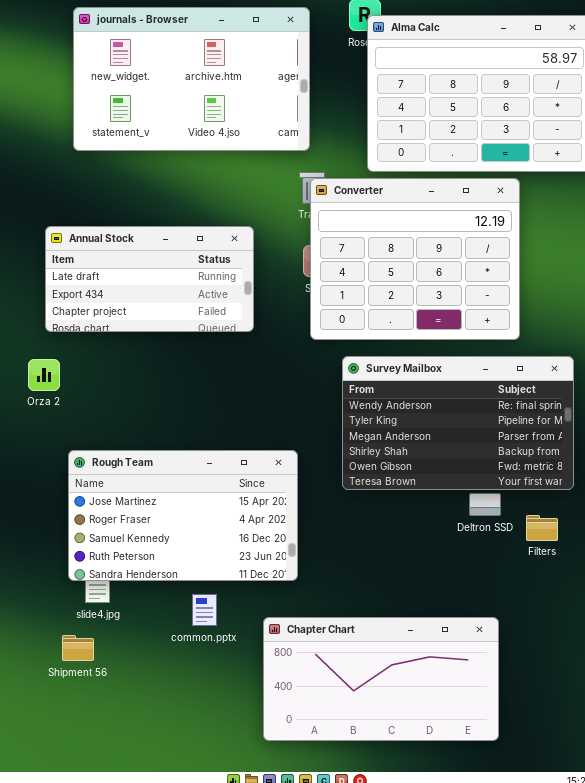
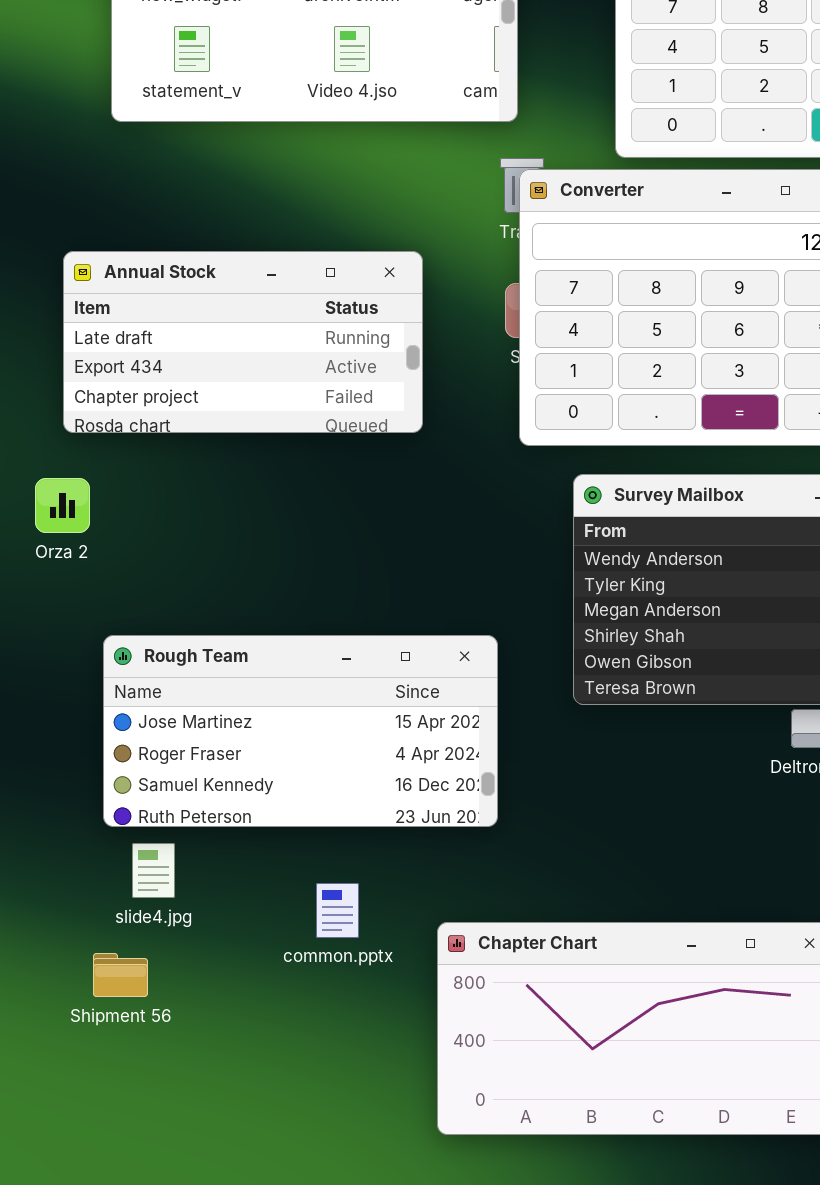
Rough Team: [68,450,298,581] -> [103,635,498,827], resized

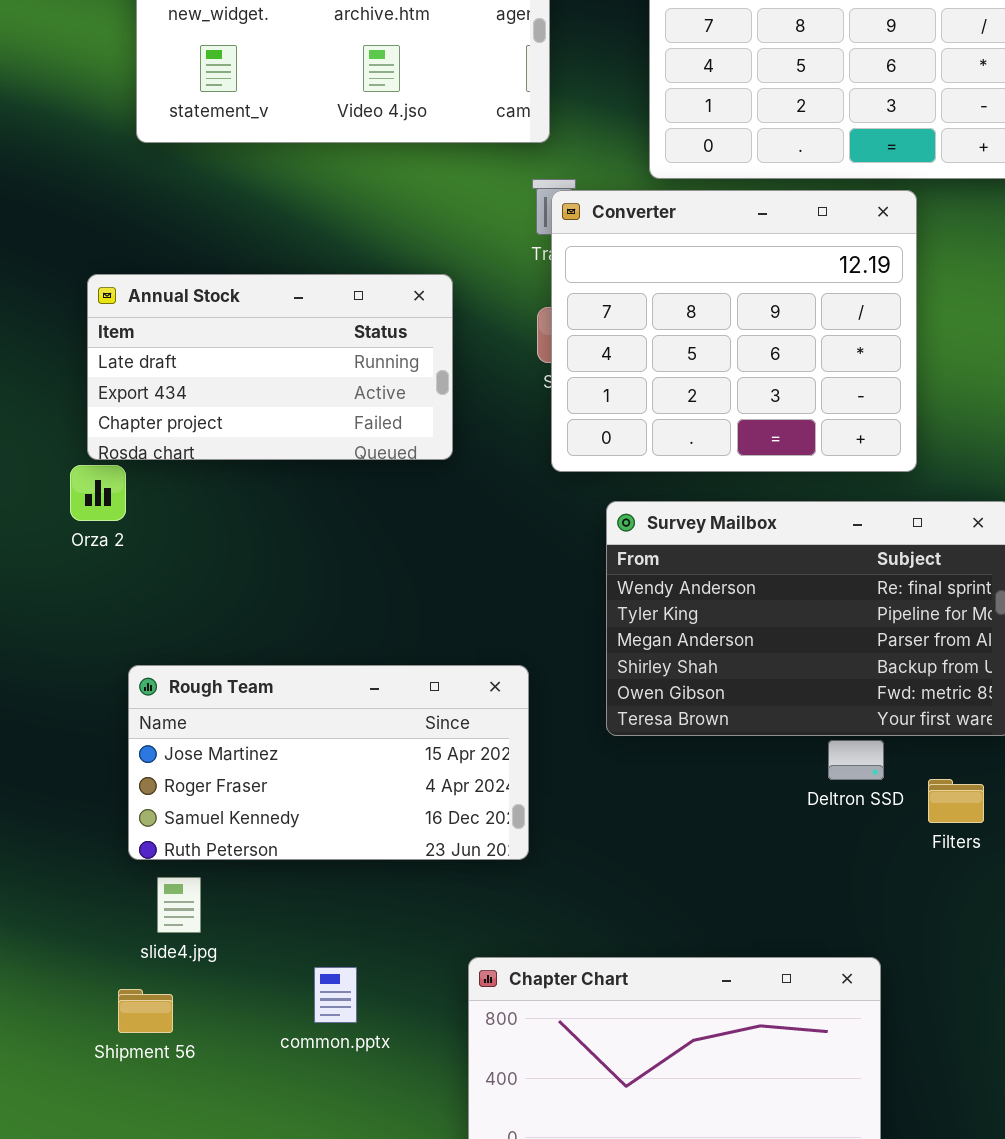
Orza 2: [35,478,90,533] -> [70,465,126,521], moved
common.pptx: [316,883,359,938] -> [314,967,357,1023], moved

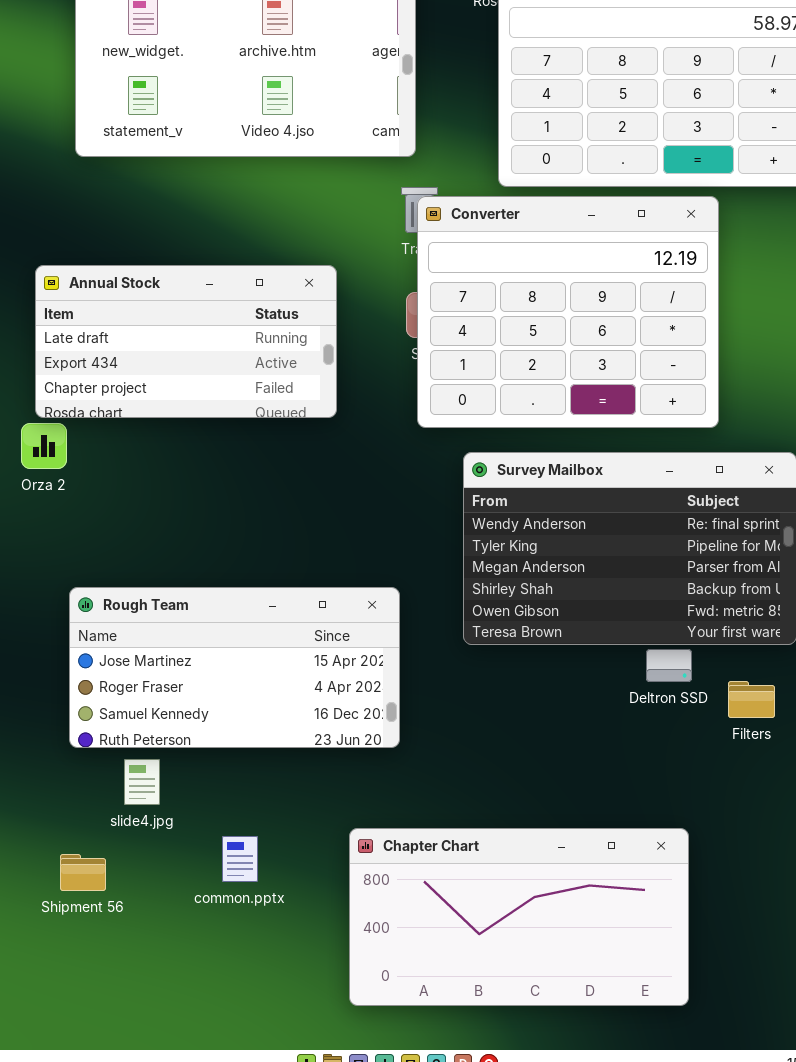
slide4.jpg: [157,877,201,933] -> [124,759,160,805], moved

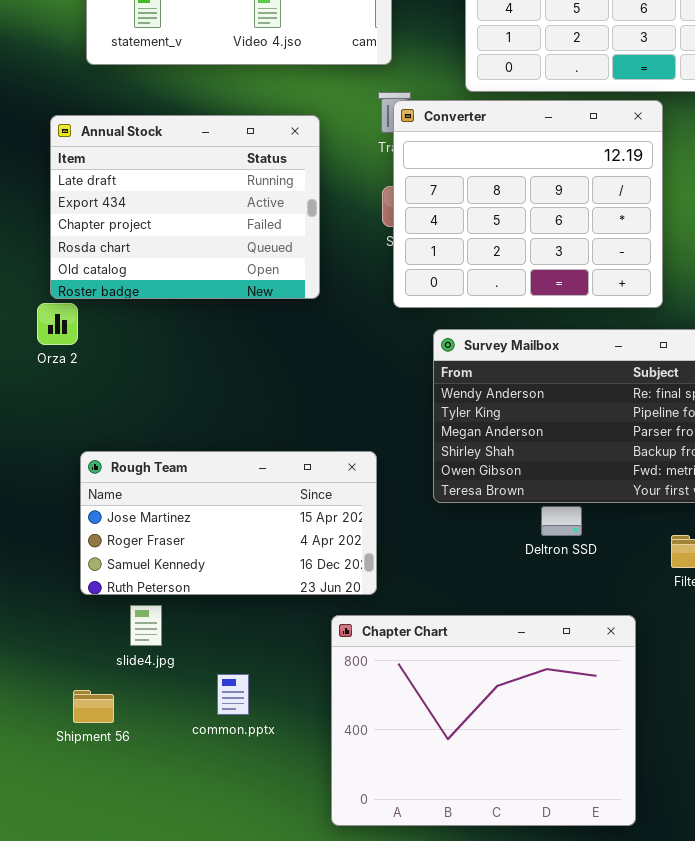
Annual Stock: [35,265,337,418] -> [50,115,320,299], resized
Deltron SSD: [646,649,692,682] -> [541,506,582,536], moved
Chapter Chart: [349,828,689,1006] -> [331,615,636,826], resized

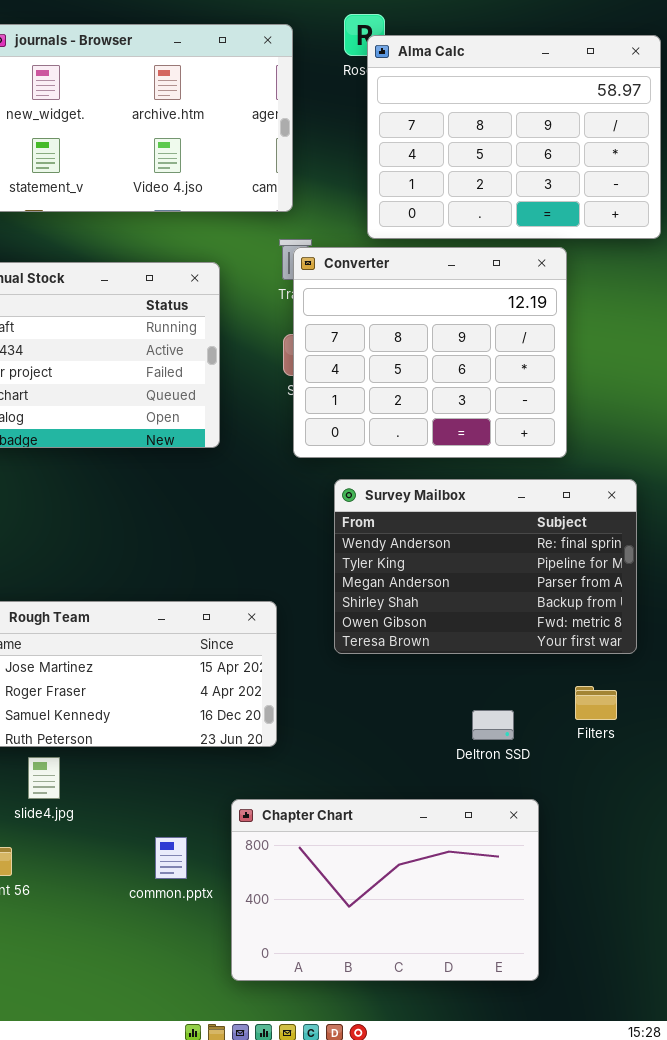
Deltron SSD: [541,506,582,536] -> [472,710,514,740], moved
Chapter Chart: [331,615,636,826] -> [231,799,539,981], resized
common.pptx: [217,674,249,715] -> [155,837,187,879], moved

